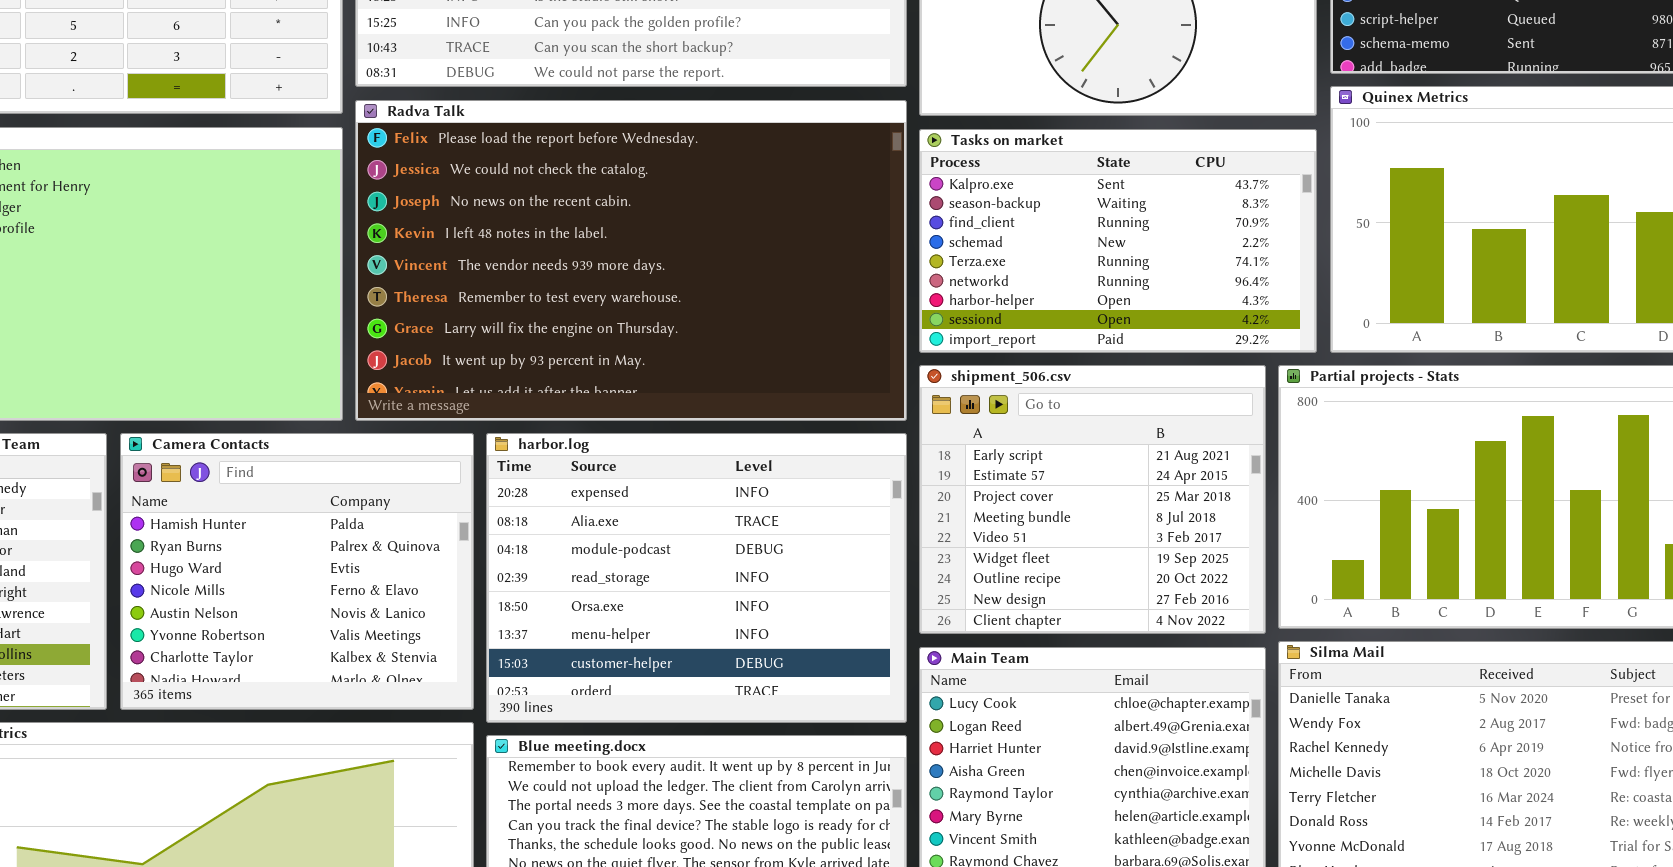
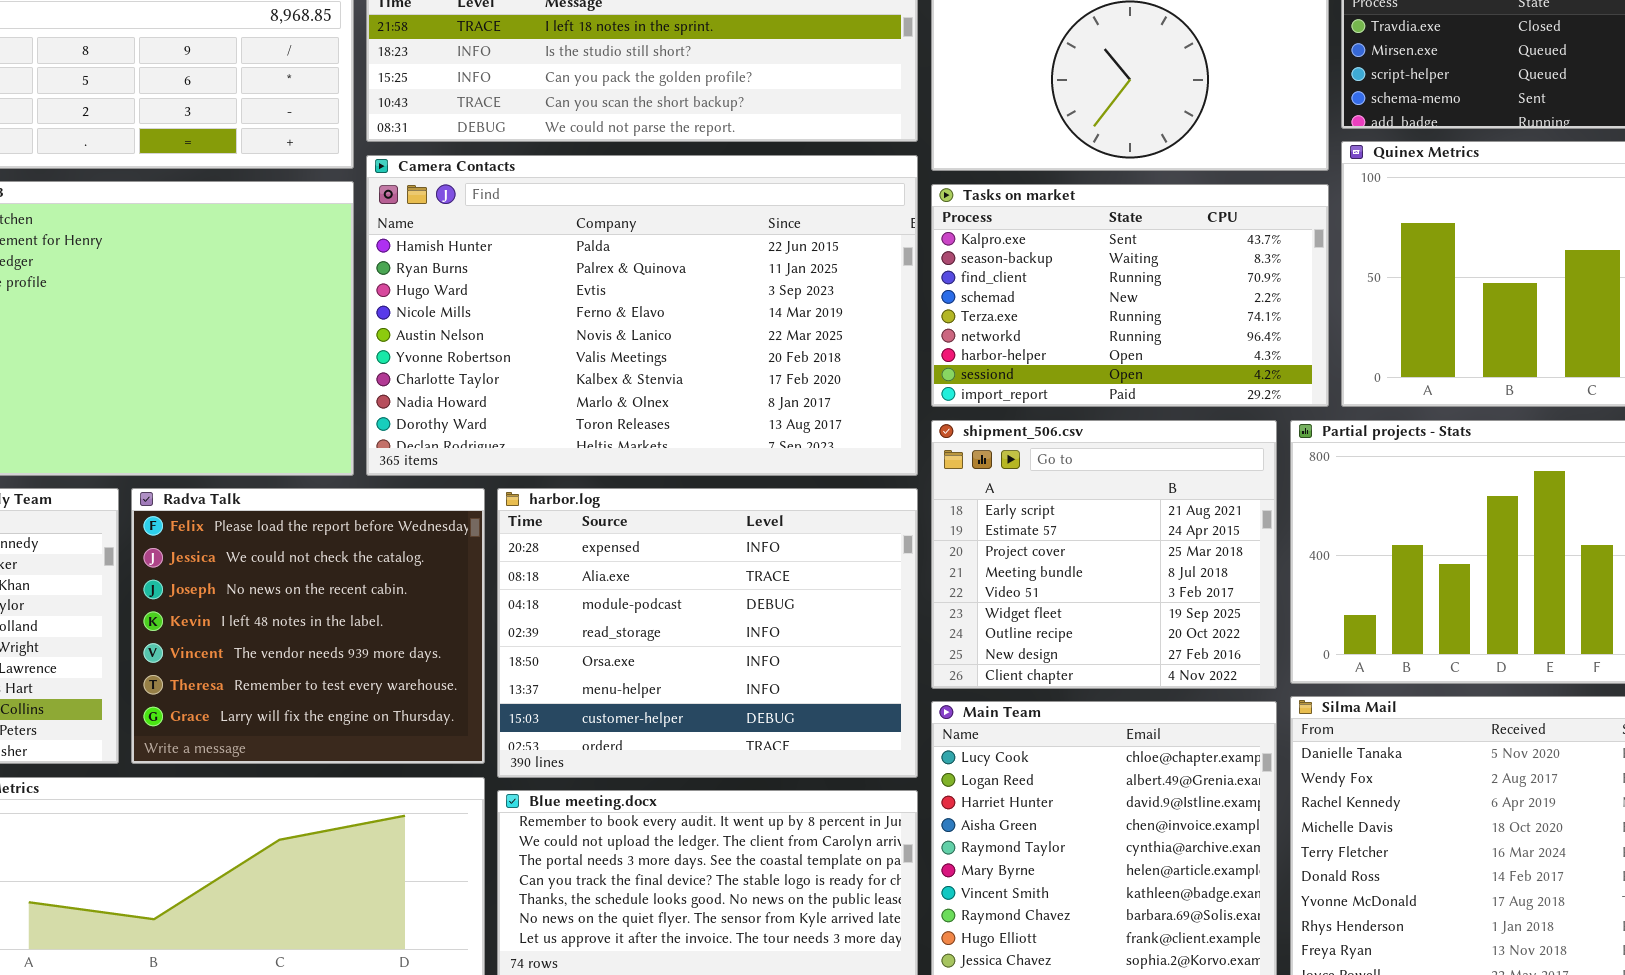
Radva Talk: [355,100,907,421] -> [131,488,485,764], moved, resized
Camera Contacts: [120,433,474,710] -> [366,155,918,476], moved, resized

